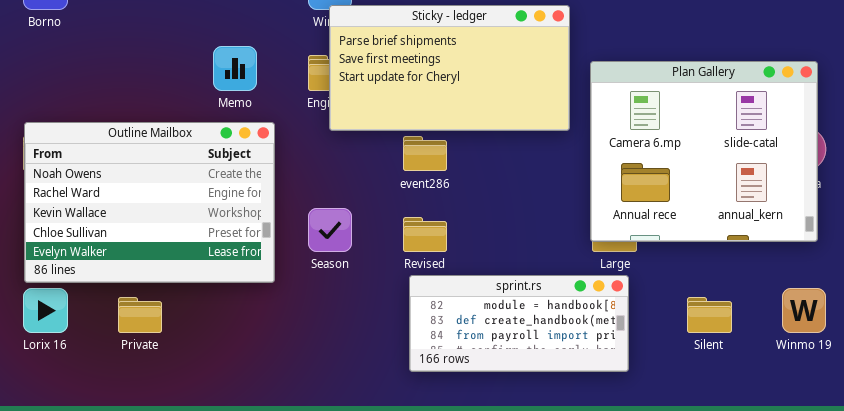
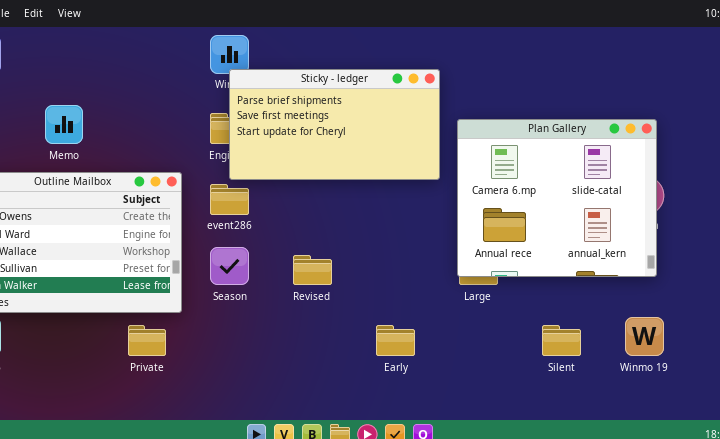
Memo: [213,46,257,91] -> [45,105,83,144], moved
event286: [403,136,447,171] -> [210,184,249,215], moved
sprint.rs: [409,275,629,372] -> none, closed
Private: [118,297,162,333] -> [128,325,166,356], moved

